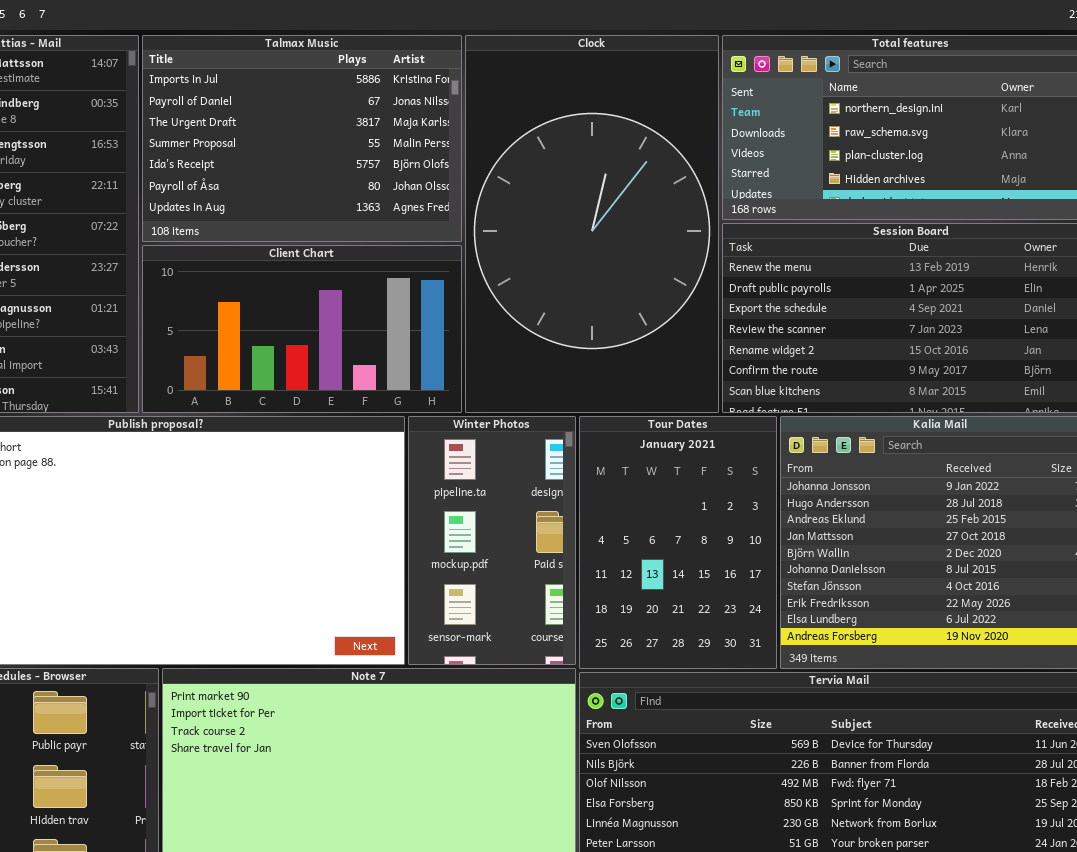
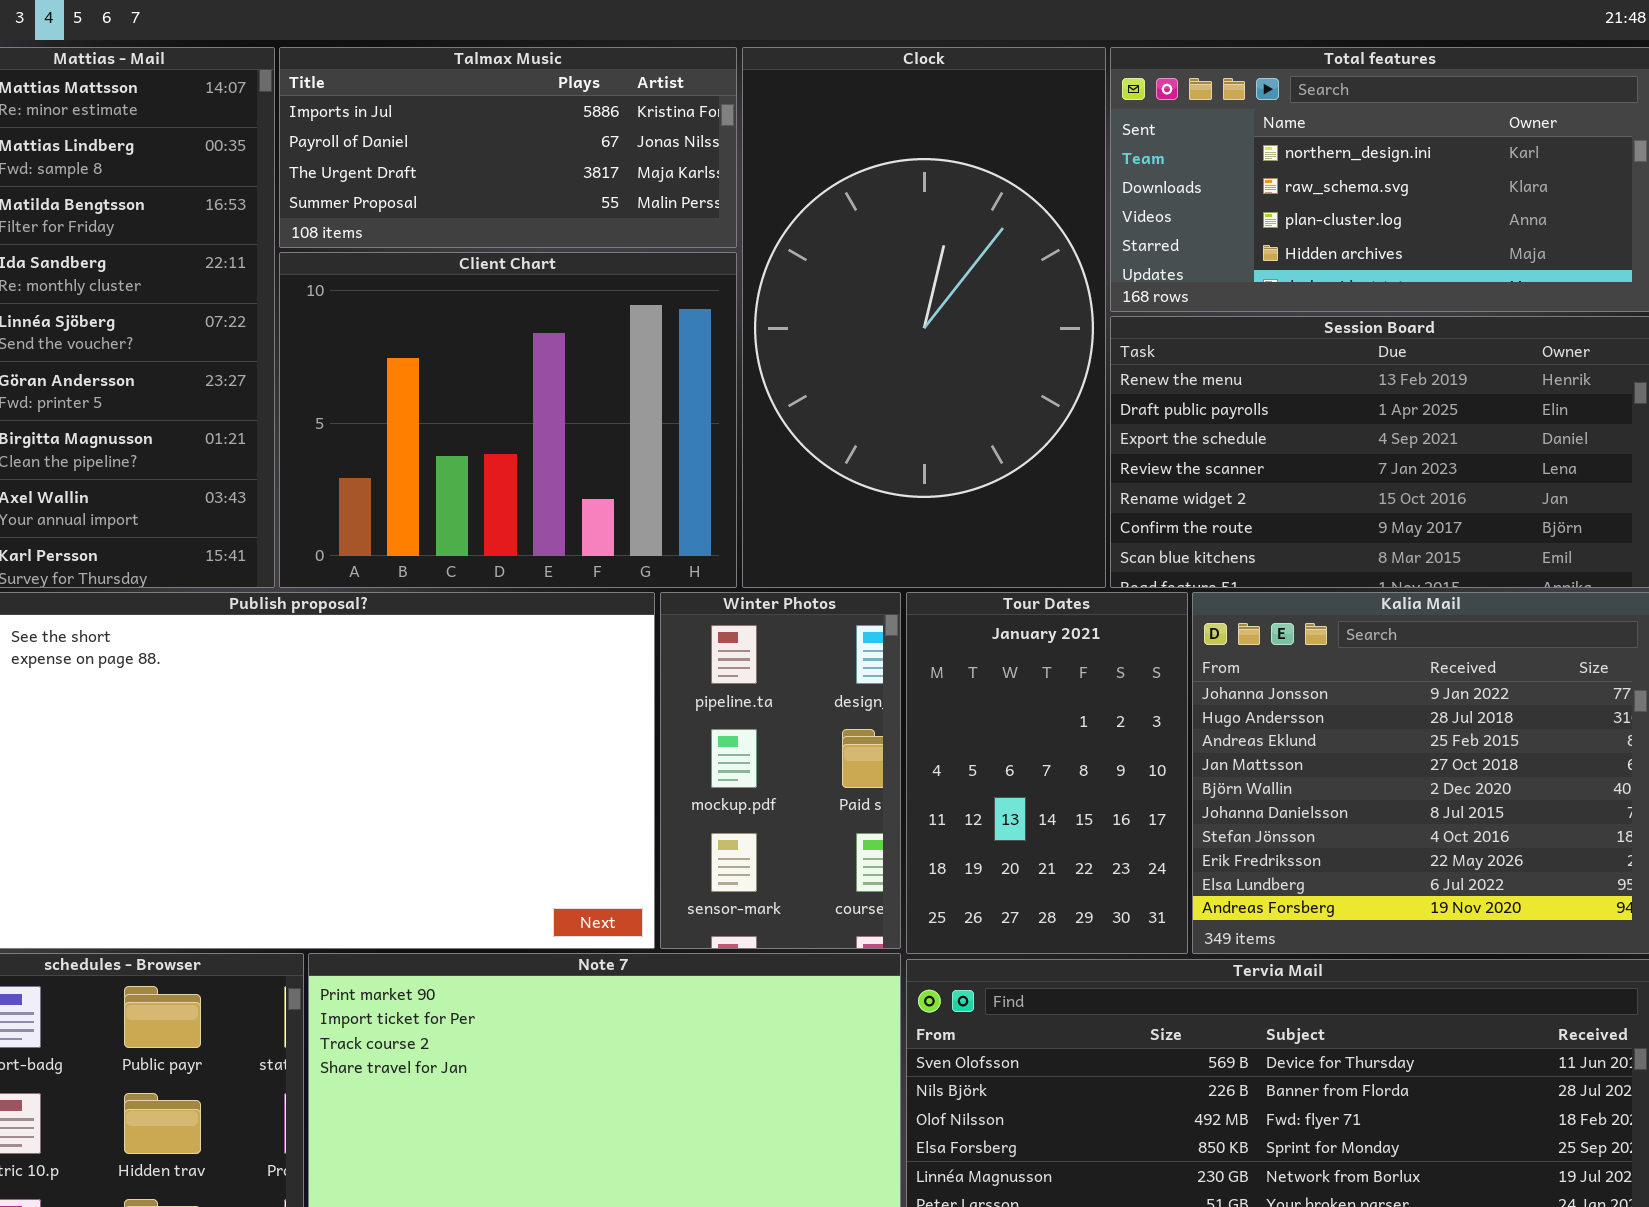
Talmax Music: [142,35,462,242] -> [279,47,737,248], resized
Client Chart: [142,245,462,413] -> [279,252,737,588], resized

